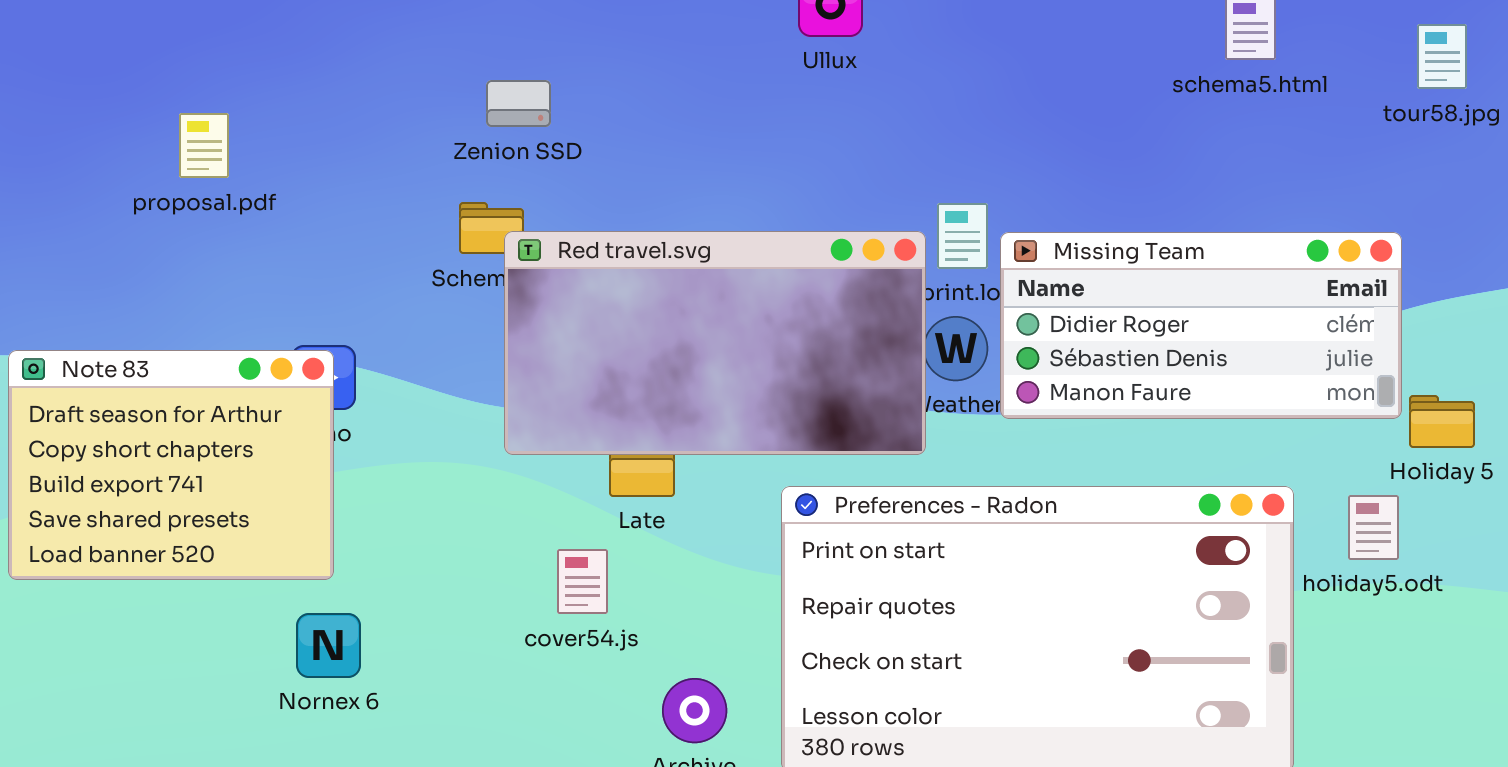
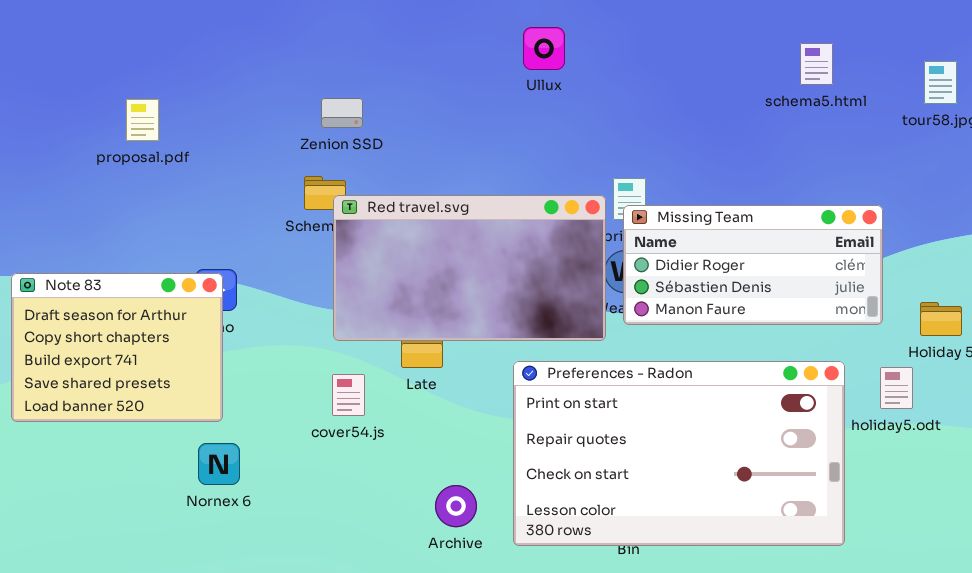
proposal.pdf: [179,113,229,178] -> [126,99,159,141], moved
Missing Team: [1000,232,1402,419] -> [623,205,883,325], moved
cover54.js: [557,549,608,614] -> [332,374,365,416], moved

